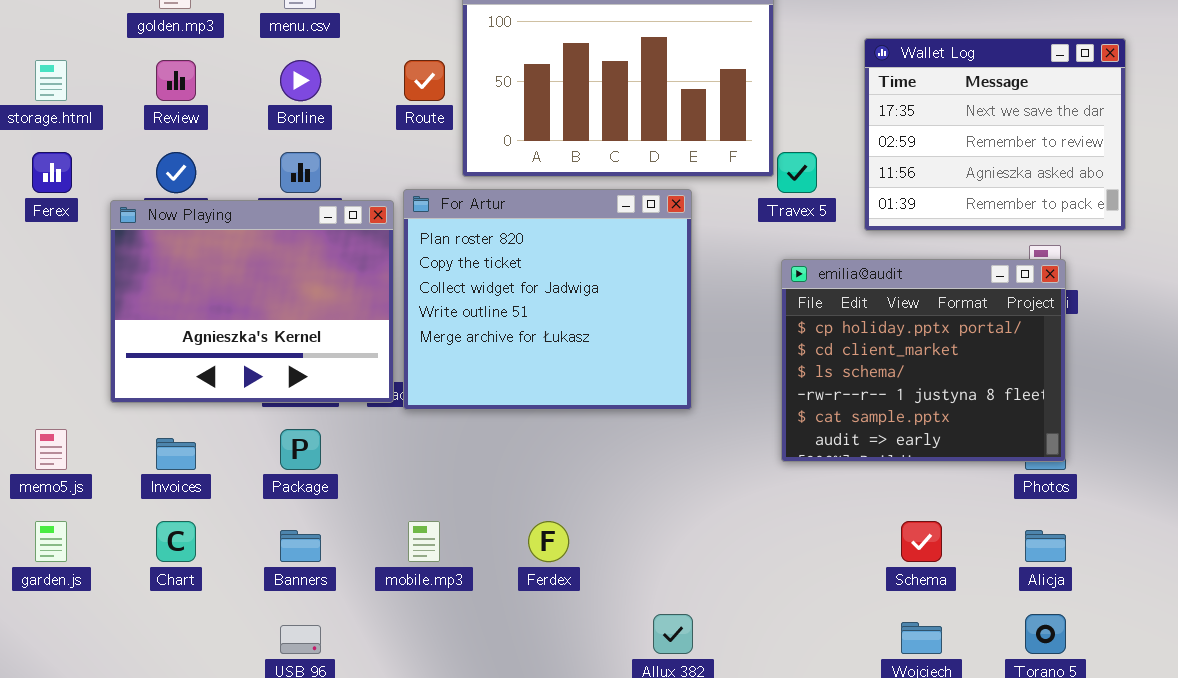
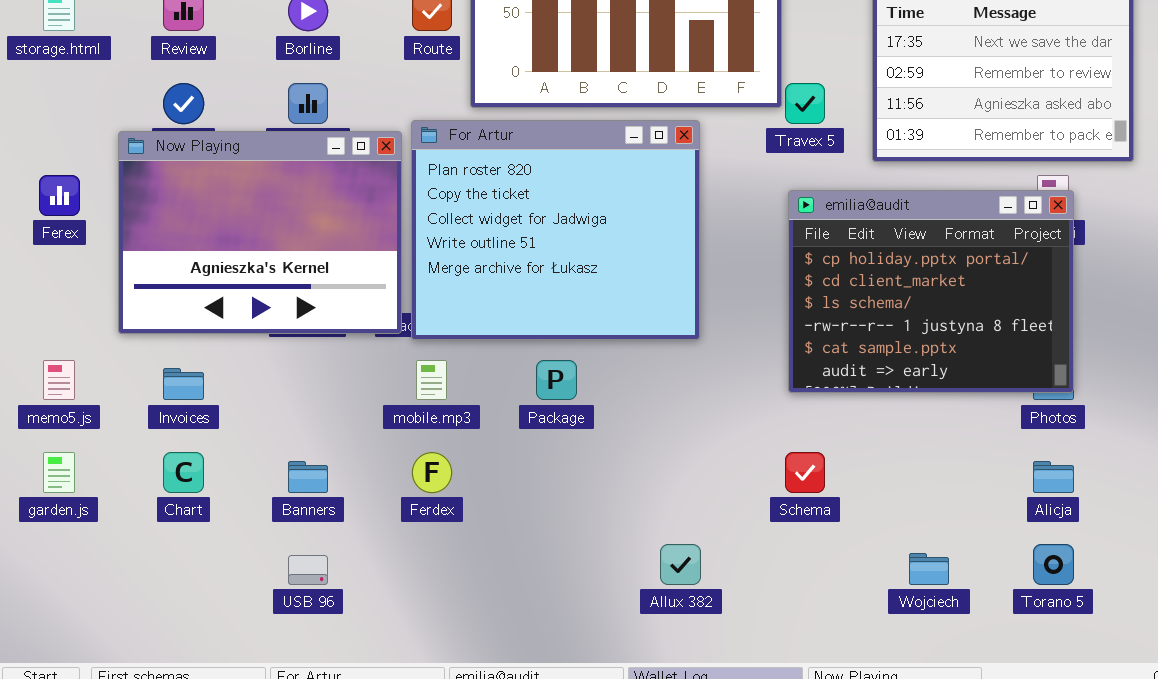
Ferex: [32,152,72,193] -> [39,175,80,216], moved
Package: [280,429,321,470] -> [536,360,577,400], moved
mobile.mp3: [408,521,440,562] -> [416,360,447,400], moved
Ferdex: [528,521,569,562] -> [412,452,452,493], moved
Schema: [901,521,942,562] -> [785,452,825,493], moved

